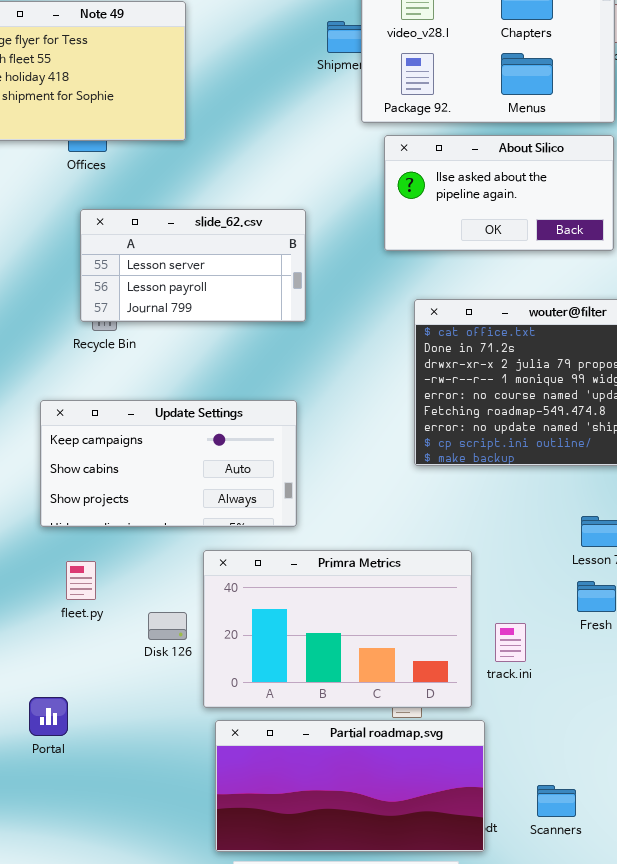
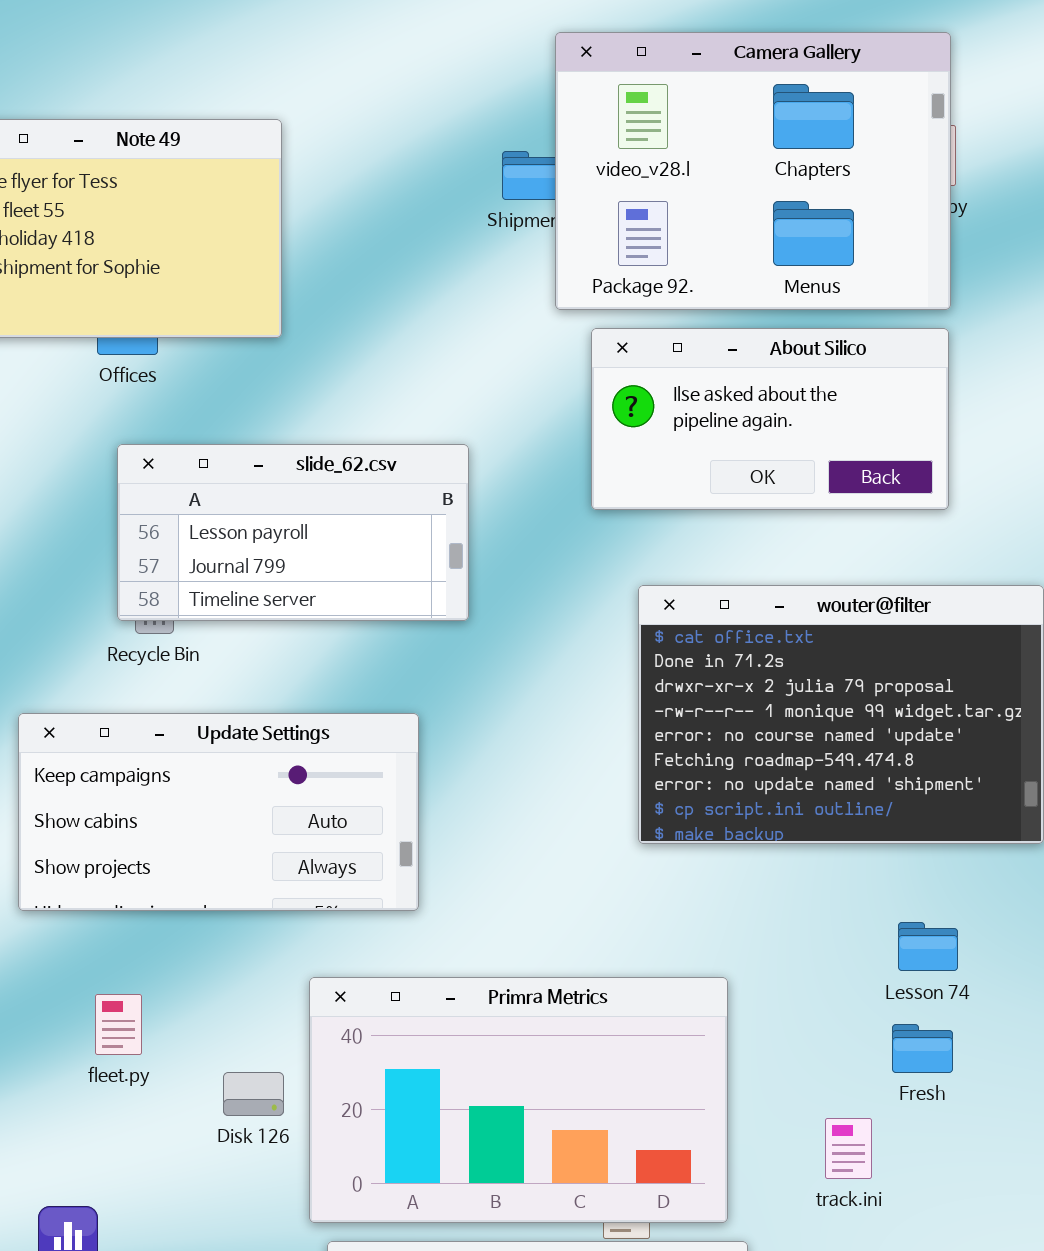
slide_62.csv: [80,209,306,322] -> [117,444,469,621], scrolled down 1 row
Update Settings: [40,400,297,527] -> [18,713,419,911], moved
track.ini: [495,623,526,662] -> [825,1118,872,1179], moved

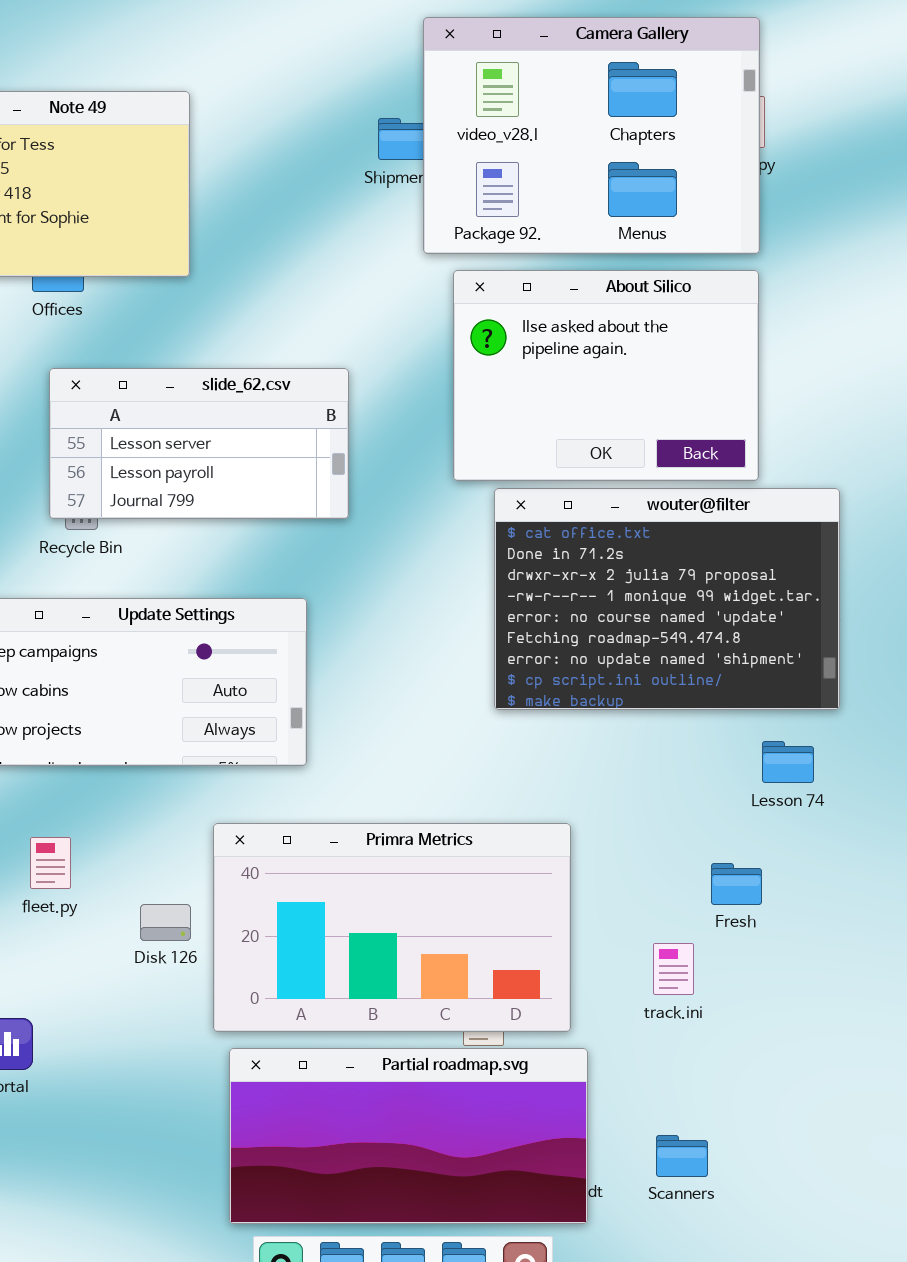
About Silico: [591,328,949,510] -> [453,270,759,481], resized
slide_62.csv: [117,444,469,621] -> [49,368,349,519], scrolled up 1 row
Lesson 74: [898,922,958,971] -> [762,741,814,783], moved

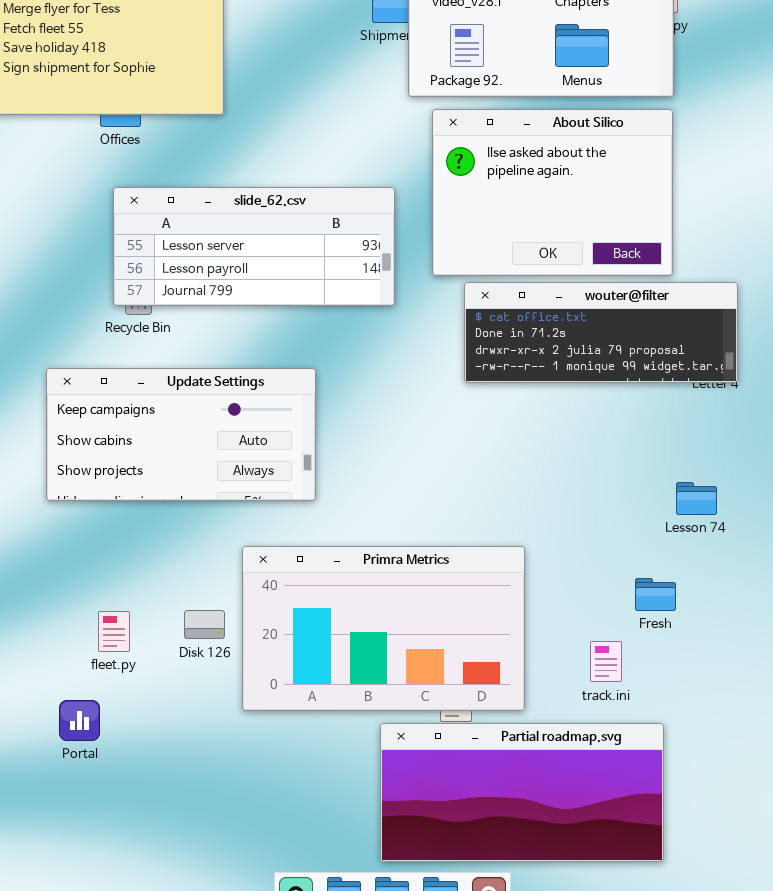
slide_62.csv: [49,368,349,519] -> [113,187,395,306], resized
wouter@filter: [494,488,840,710] -> [464,282,738,383], resized
fleet.py: [30,837,71,889] -> [98,611,130,652], moved
Partial roadmap.svg: [229,1048,588,1224] -> [380,723,664,862], moved

